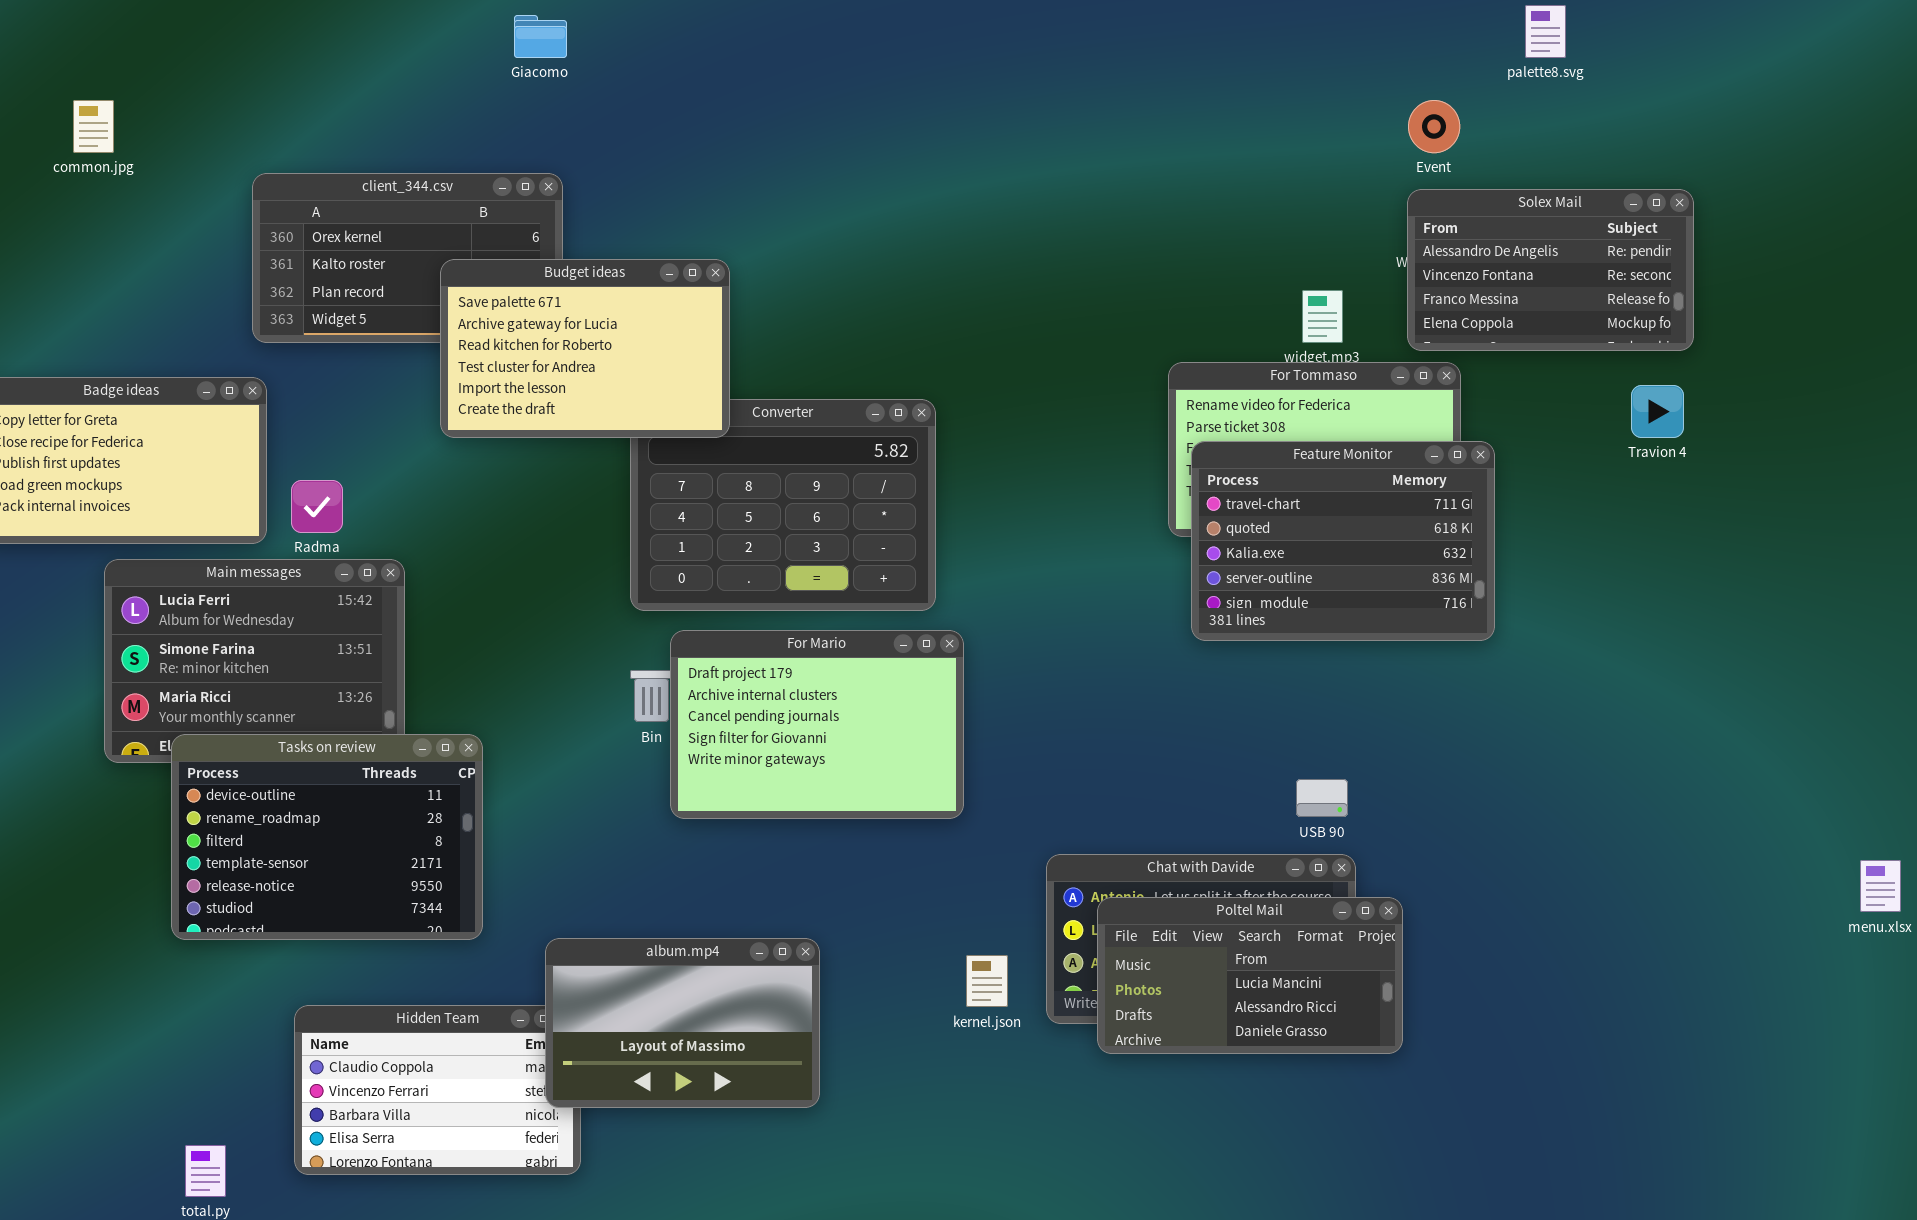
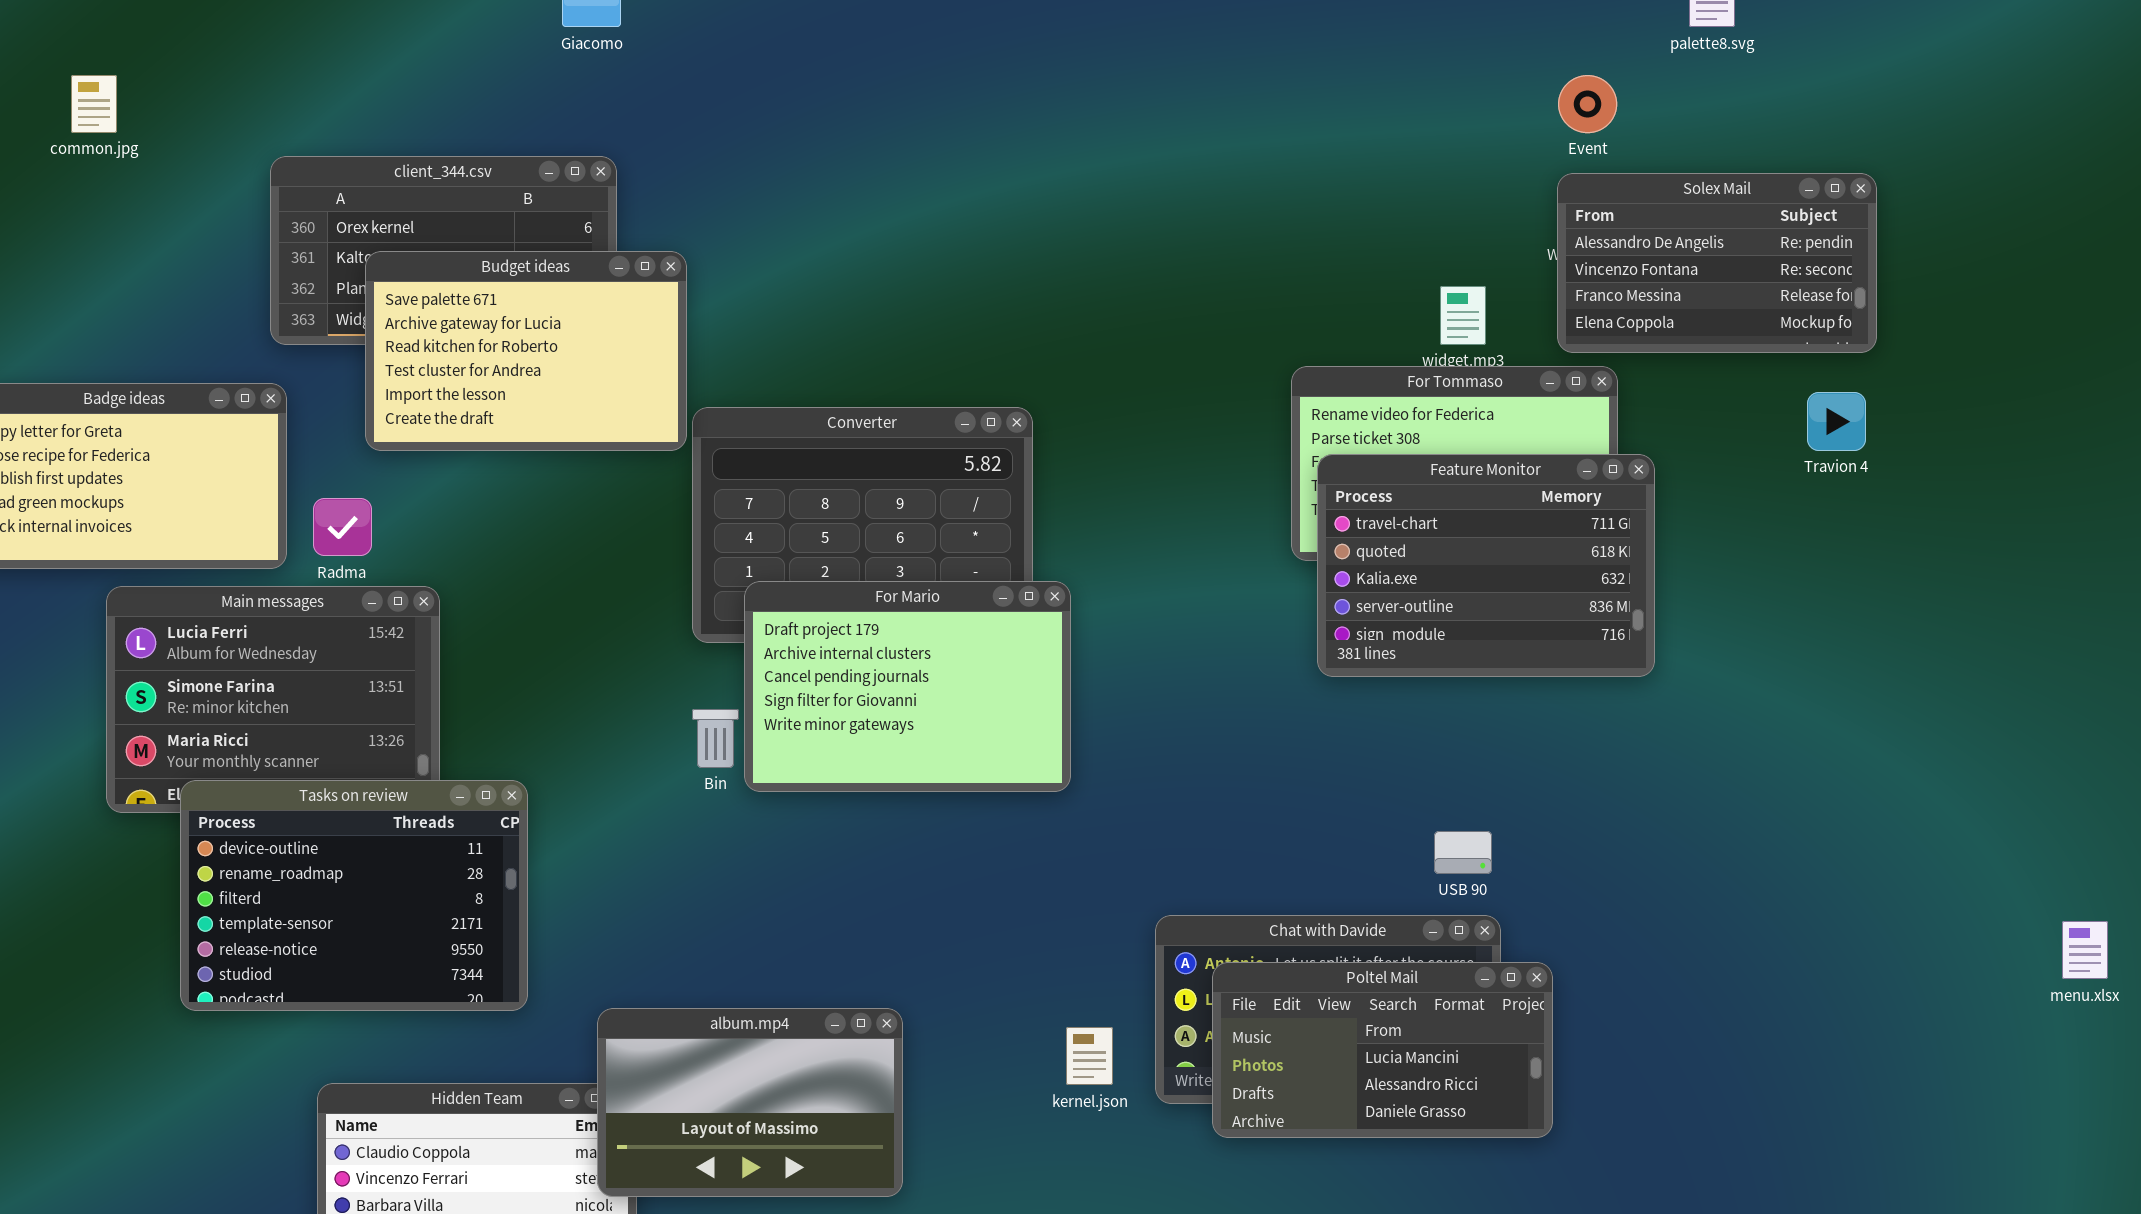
Budget ideas: [440,259,730,438] -> [365,251,687,451], moved
For Mario: [670,630,964,819] -> [744,581,1071,792], moved

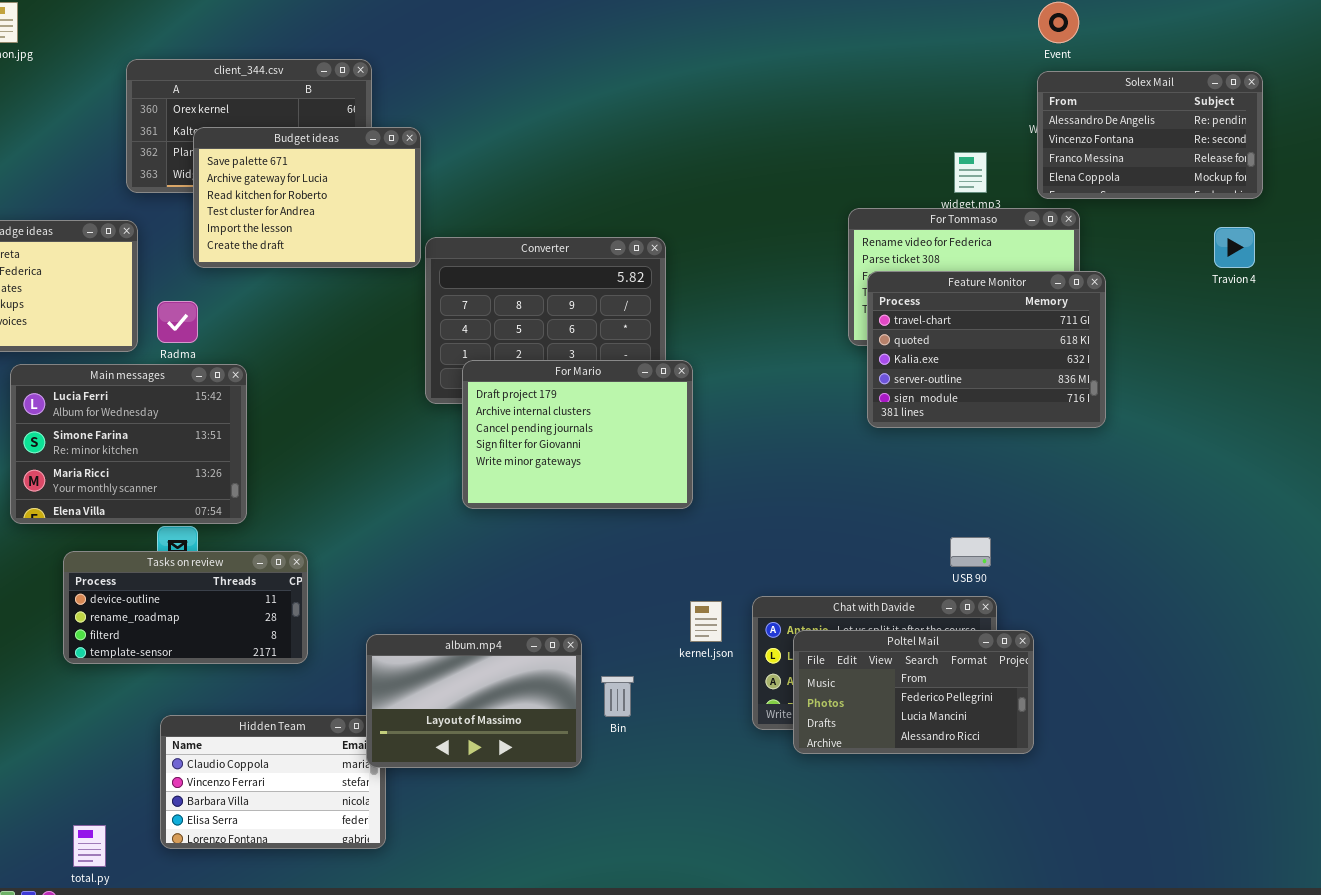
Bin: [692,709,739,768] -> [601,676,634,717], moved
Tasks on review: [180,780,528,1011] -> [63,551,308,664], resized
Poltel Mail: [1212,962,1553,1138] -> [793,630,1034,754], scrolled up 1 row
album.mp4: [597,1008,903,1197] -> [366,634,582,768], moved
kernel.json: [1066,1027,1113,1085] -> [690,601,722,642], moved

